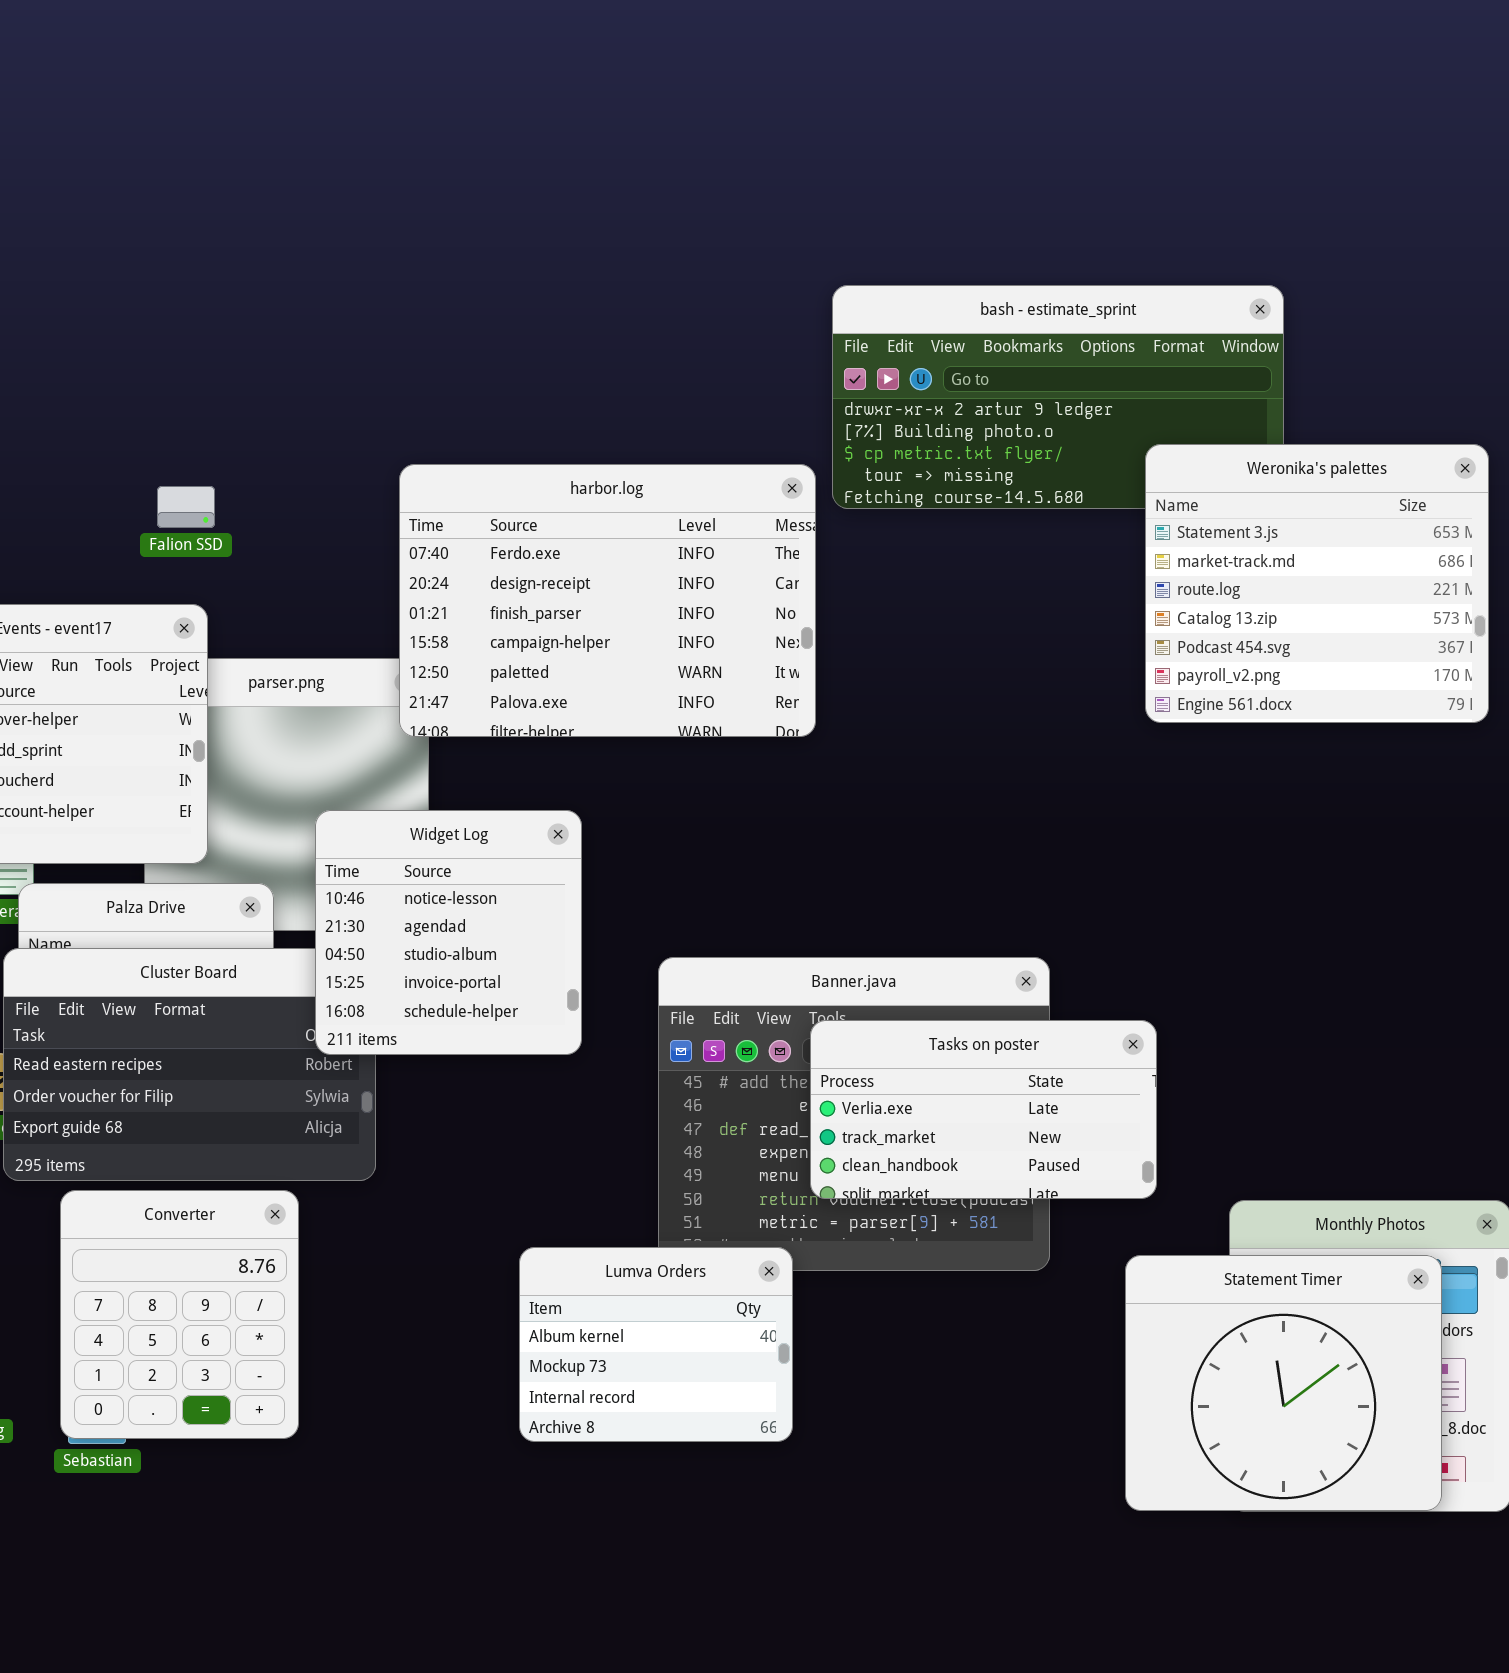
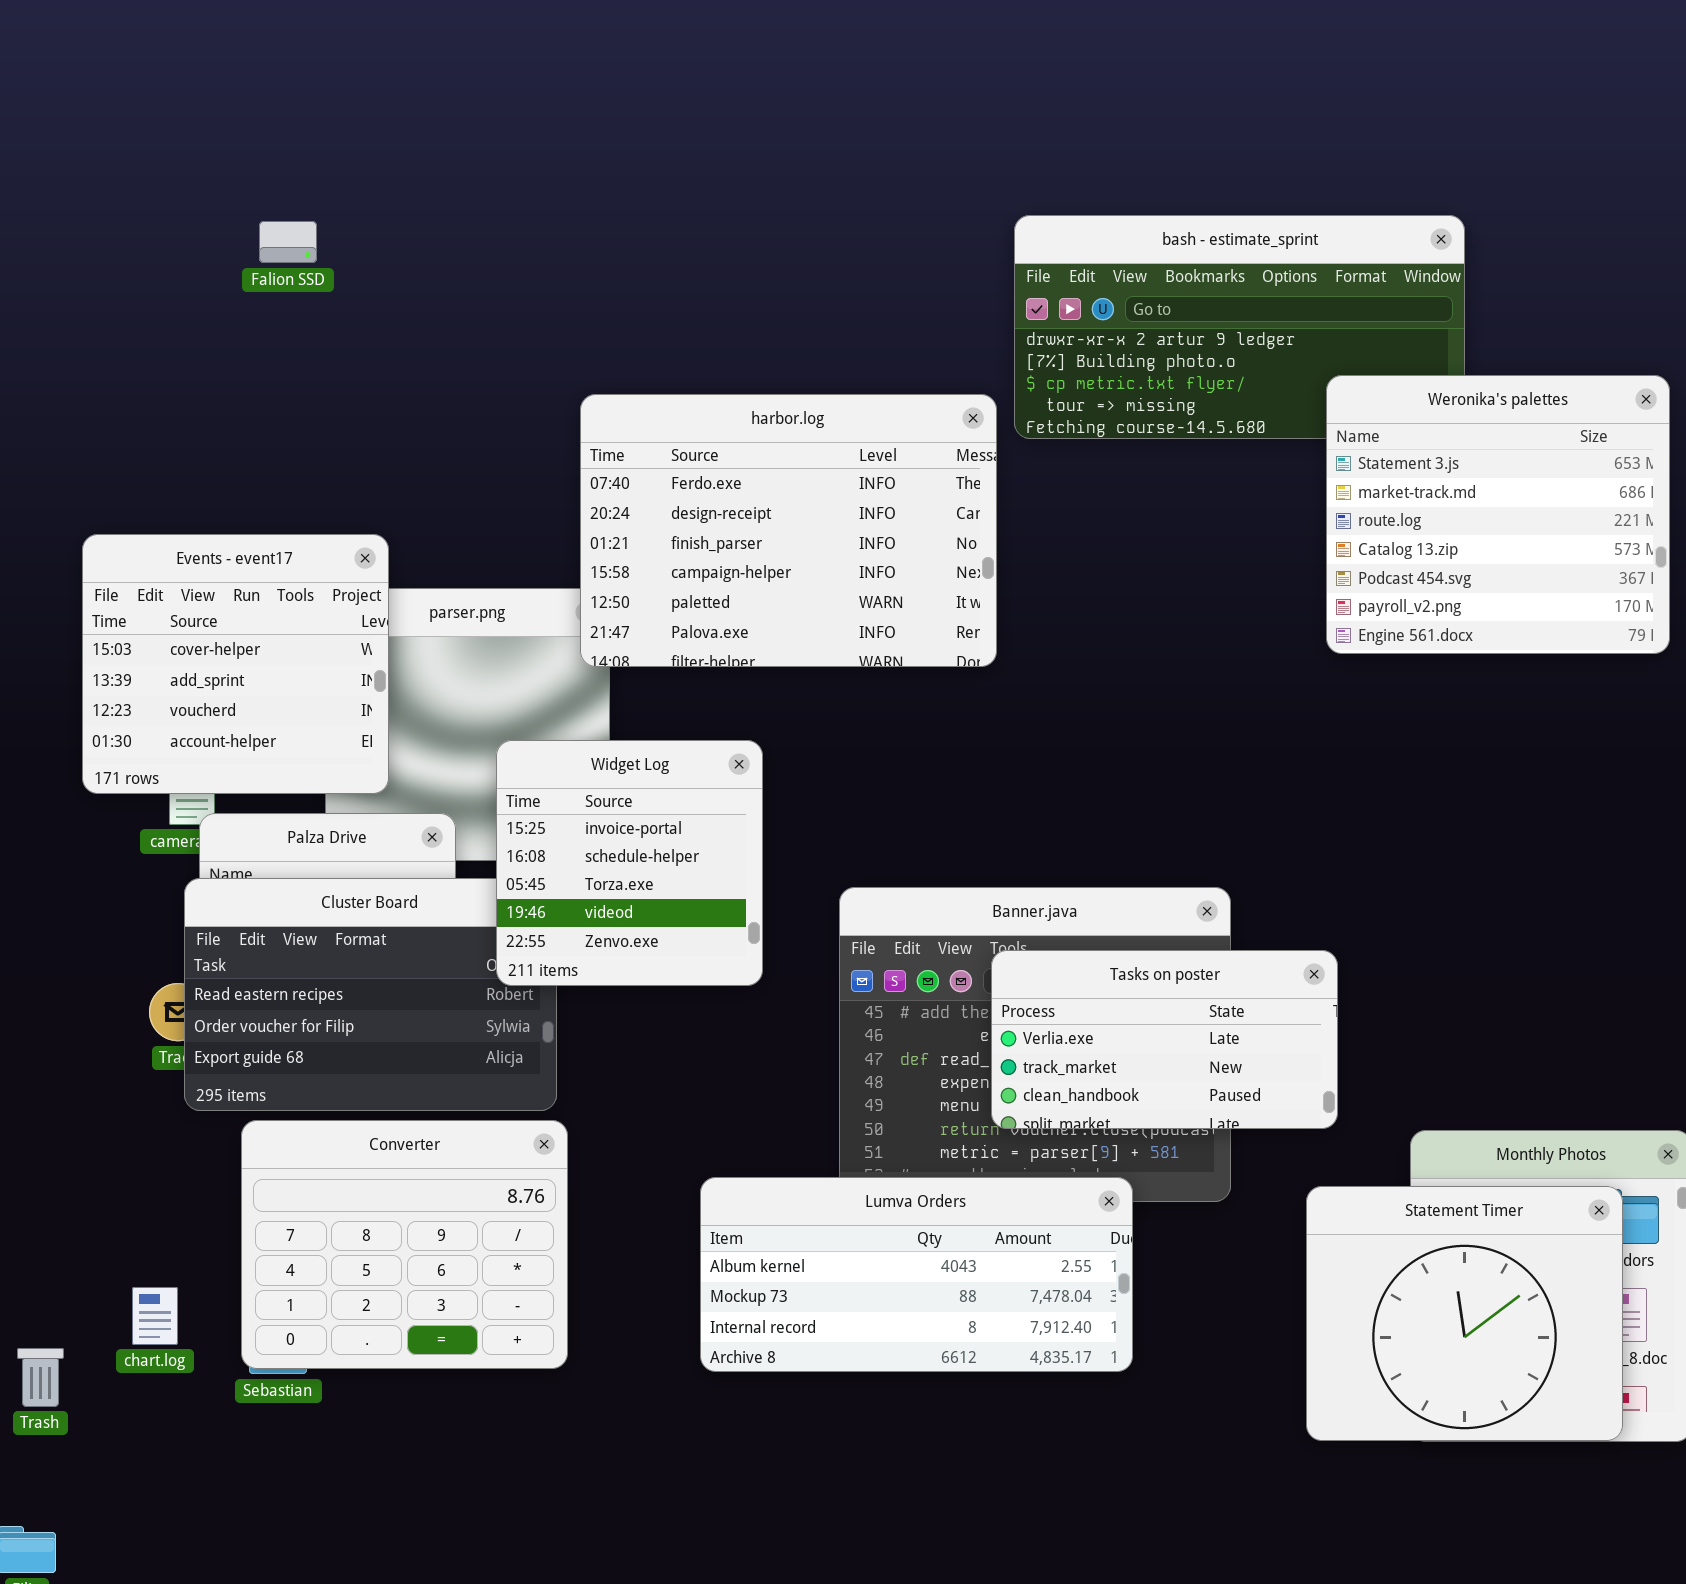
Falion SSD: [157,486,215,528] -> [259,221,317,263], moved
Widget Log: [315,810,582,1055] -> [496,740,763,986], scrolled down 3 rows
Converter: [60,1190,299,1439] -> [241,1120,568,1369], resized
Lumva Orders: [519,1247,793,1442] -> [700,1177,1133,1372], resized

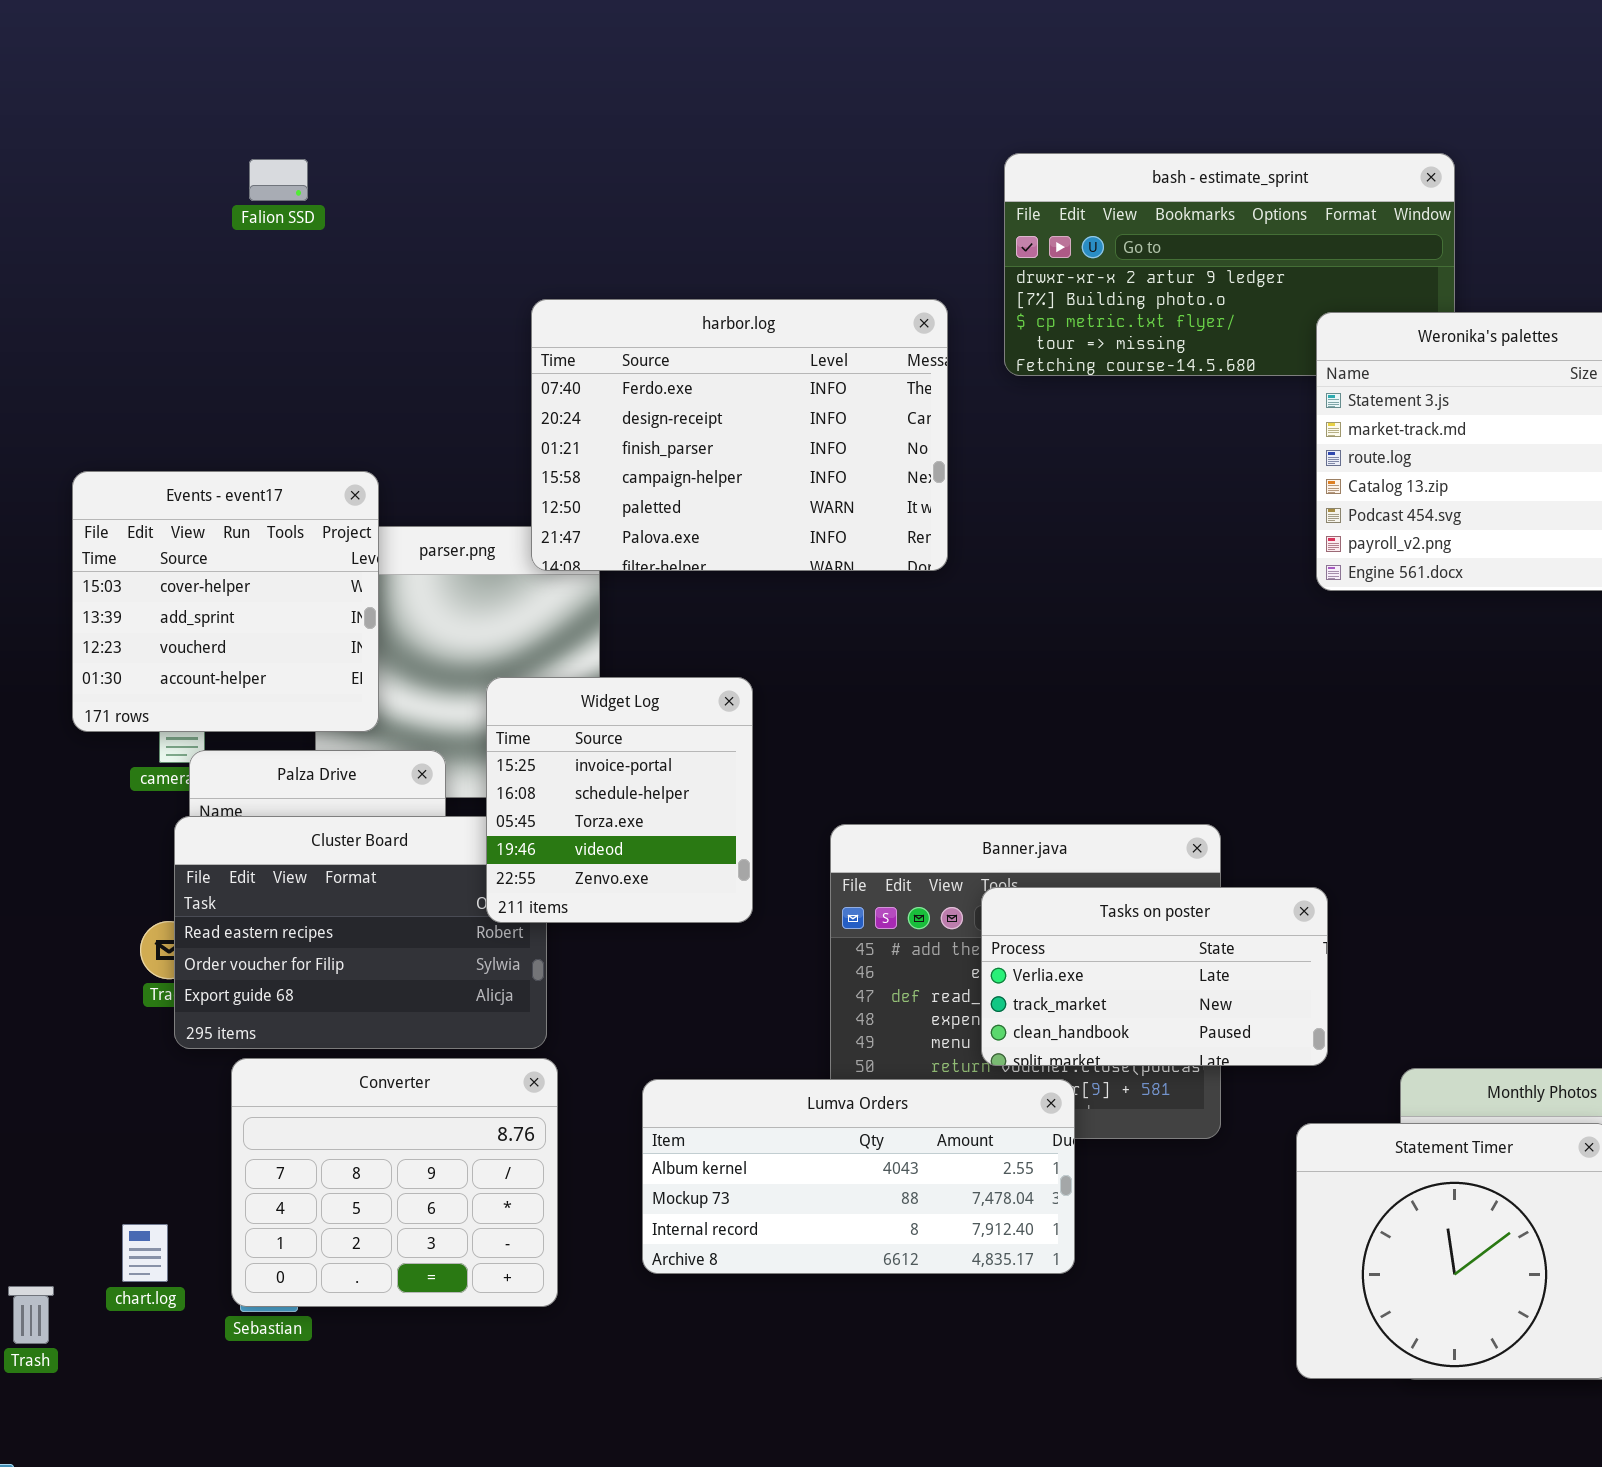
harbor.log: [580,394,997,667] -> [531,299,948,571], moved
Lumva Orders: [700,1177,1133,1372] -> [642,1079,1075,1274], moved

